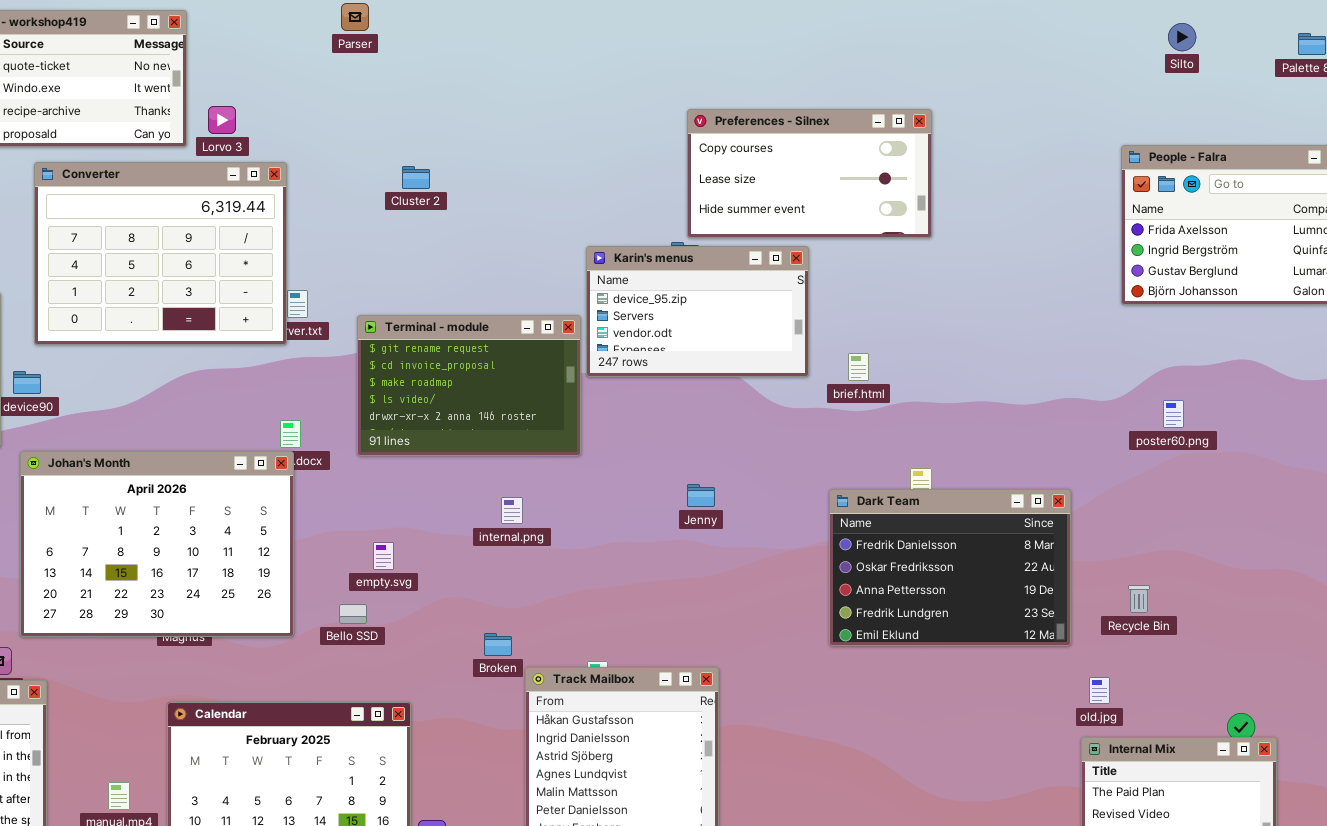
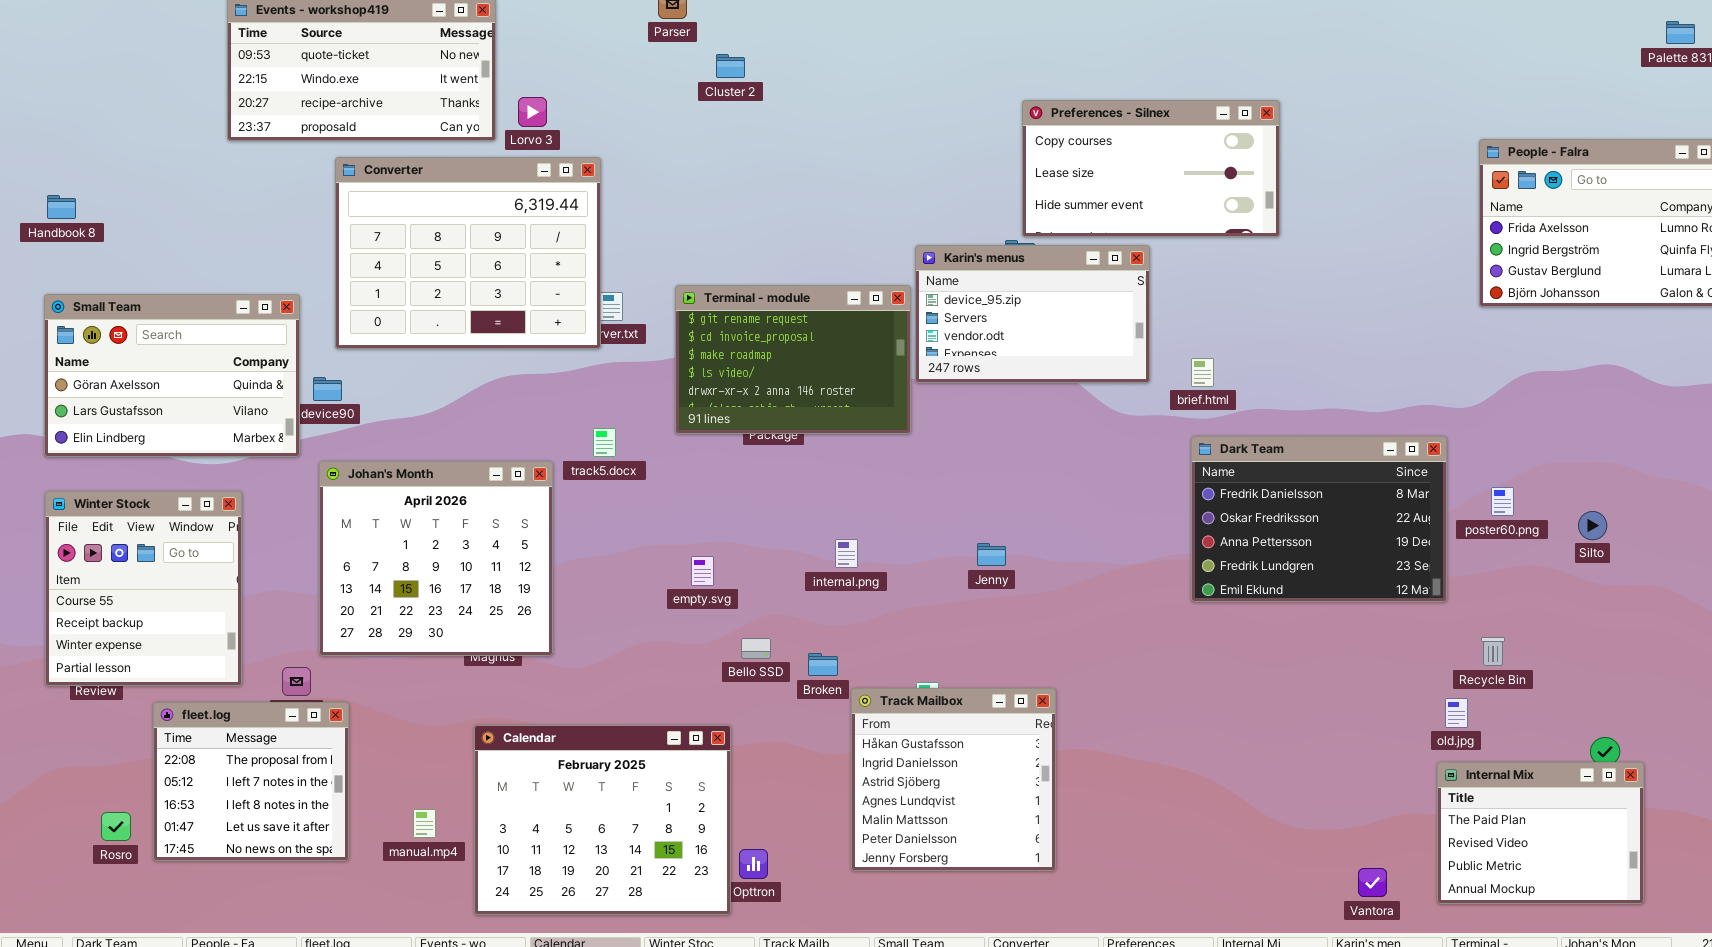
Silto: [1168,23,1196,51] -> [1578,511,1607,540], moved
Cluster 2: [402,166,430,189] -> [716,54,745,78], moved
Terminal - module: [357,315,581,456] -> [675,285,911,434], moved
poster60.png: [1163,400,1184,428] -> [1491,487,1514,516], moved
Johan's Month: [20,451,294,637] -> [319,461,553,656], resized
Jenny: [687,484,715,507] -> [977,543,1006,566], moved
Dark Team: [829,489,1071,646] -> [1191,436,1447,602], moved
internal.png: [501,497,523,524] -> [835,539,858,568], moved
Recycle Bin: [1128,585,1150,613] -> [1481,637,1505,666], moved
Bello SSD: [339,604,367,624] -> [741,638,771,659], moved

